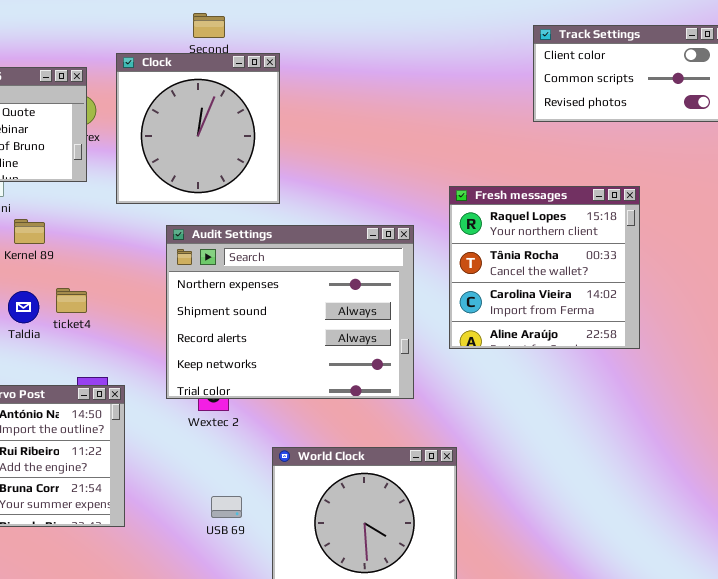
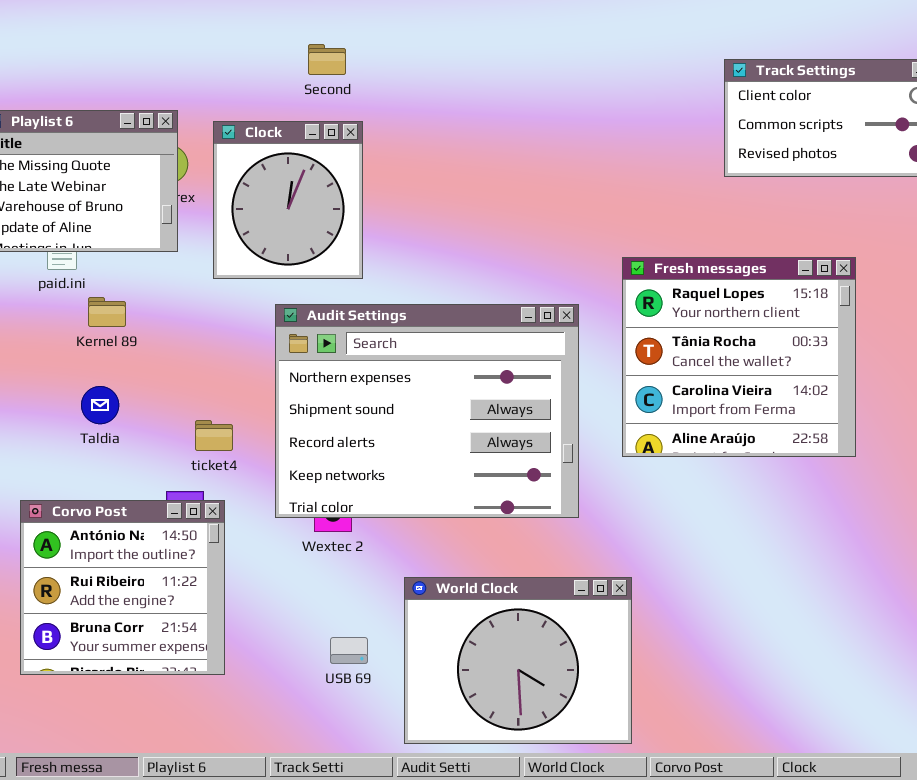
Clock: [116,53,280,204] -> [213,121,363,279], resized
ticket4: [56,288,87,313] -> [195,420,233,451], moved

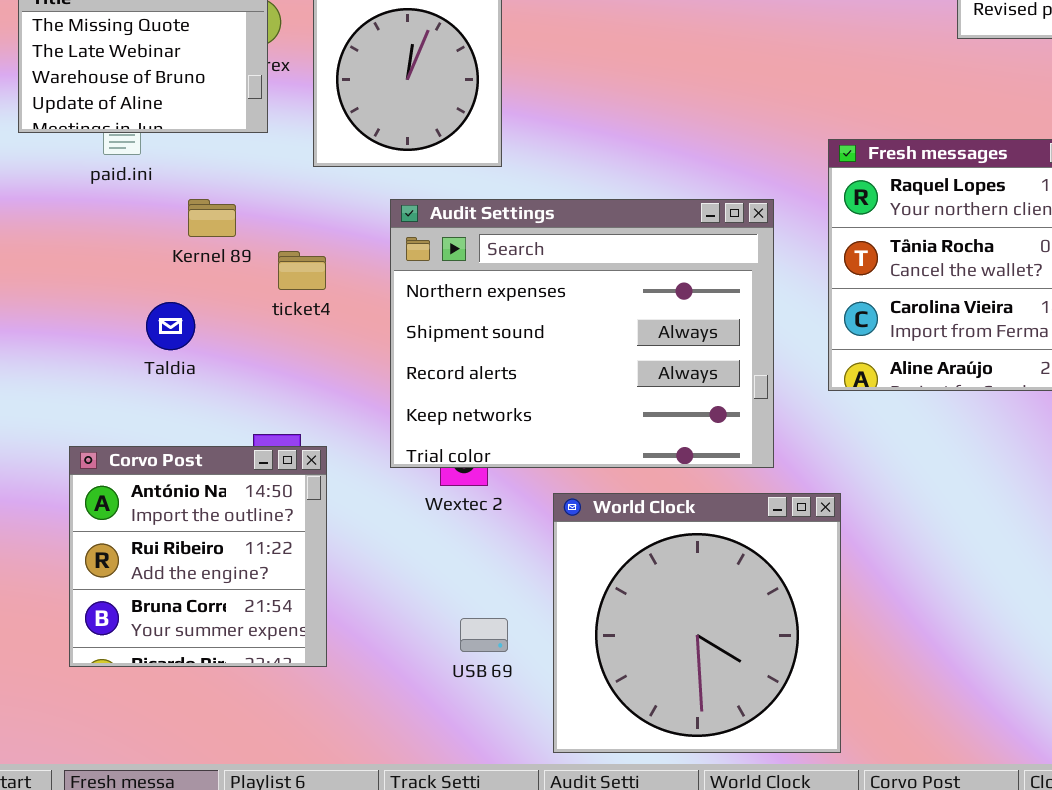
Kernel 89: [88,297,126,327] -> [188,199,236,237], moved
ticket4: [195,420,233,451] -> [278,251,326,290], moved
World Clock: [404,577,632,744] -> [553,493,841,753], resized

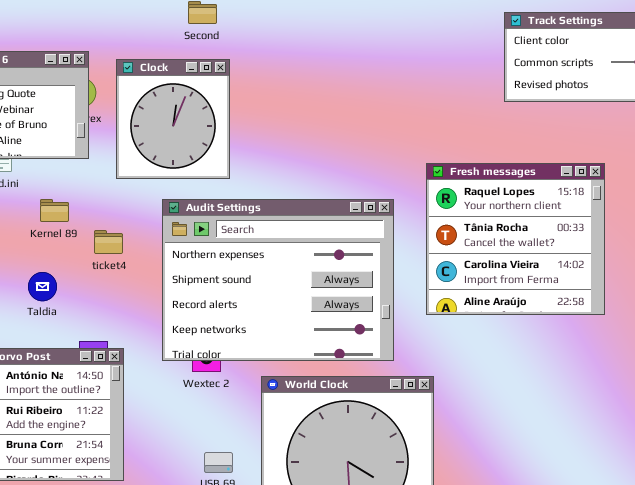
Taldia: [146,302,195,350] -> [28,272,57,301], moved

